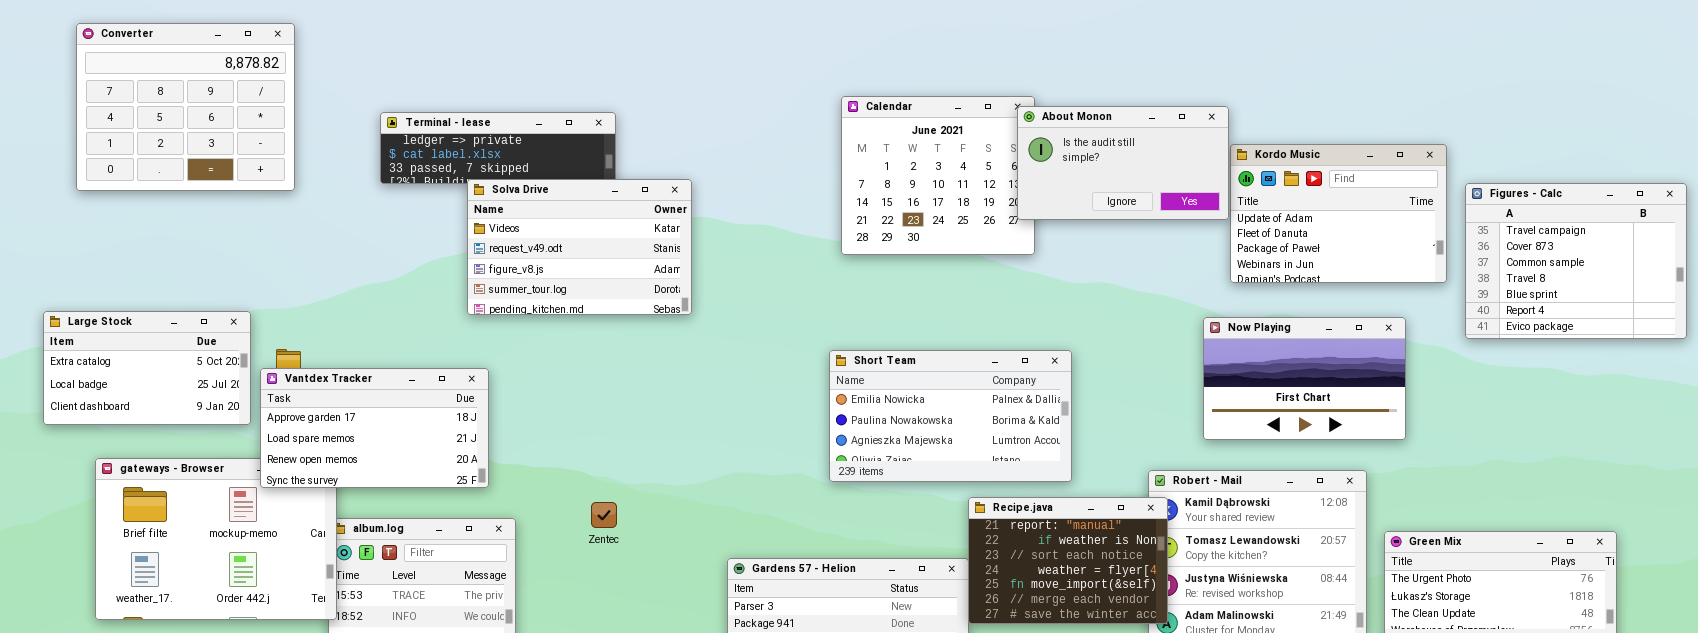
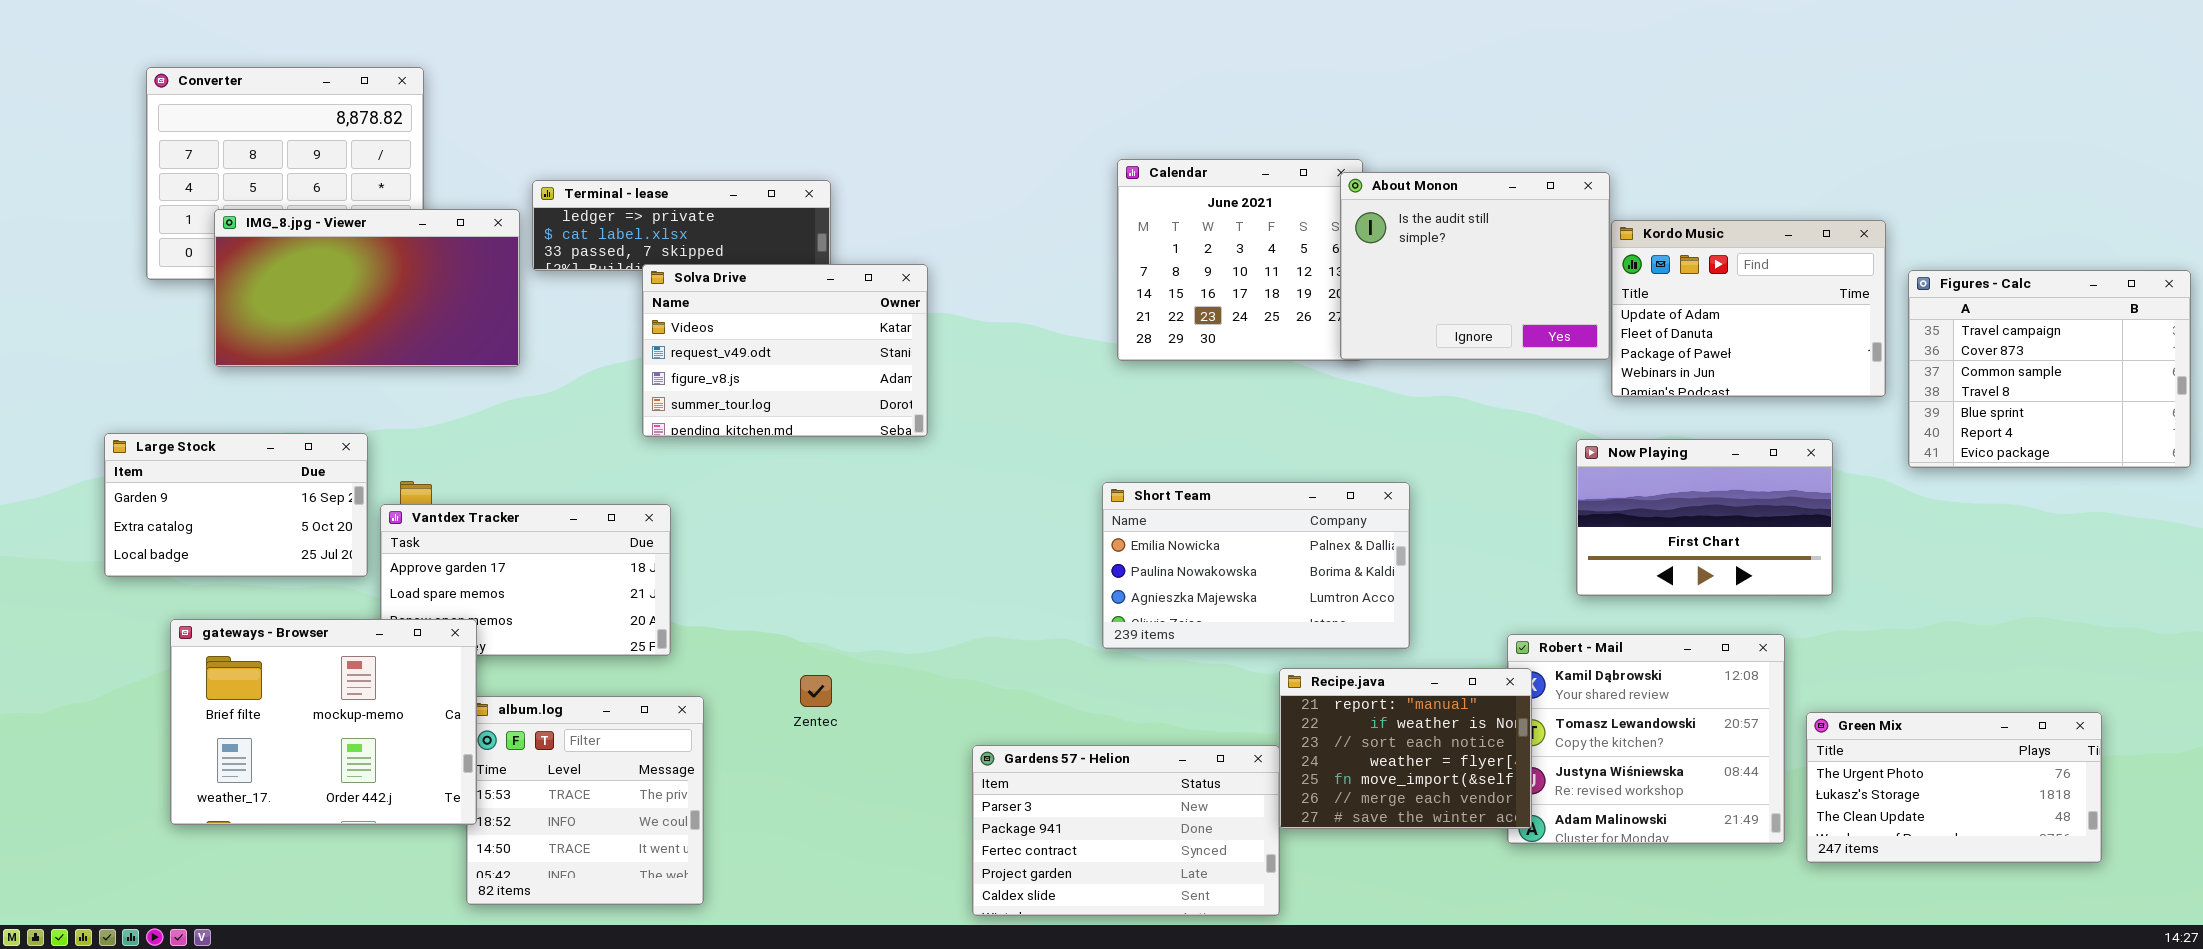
About Monon: [1017,106,1229,220] -> [1340,172,1610,360], resized
IMG_8.jpg - Viewer: none -> [214,209,520,367], opened
Large Stock: [43,311,251,425] -> [104,433,368,577], scrolled up 1 row
gateways - Browser: [95,458,337,620] -> [170,619,477,825], raised

